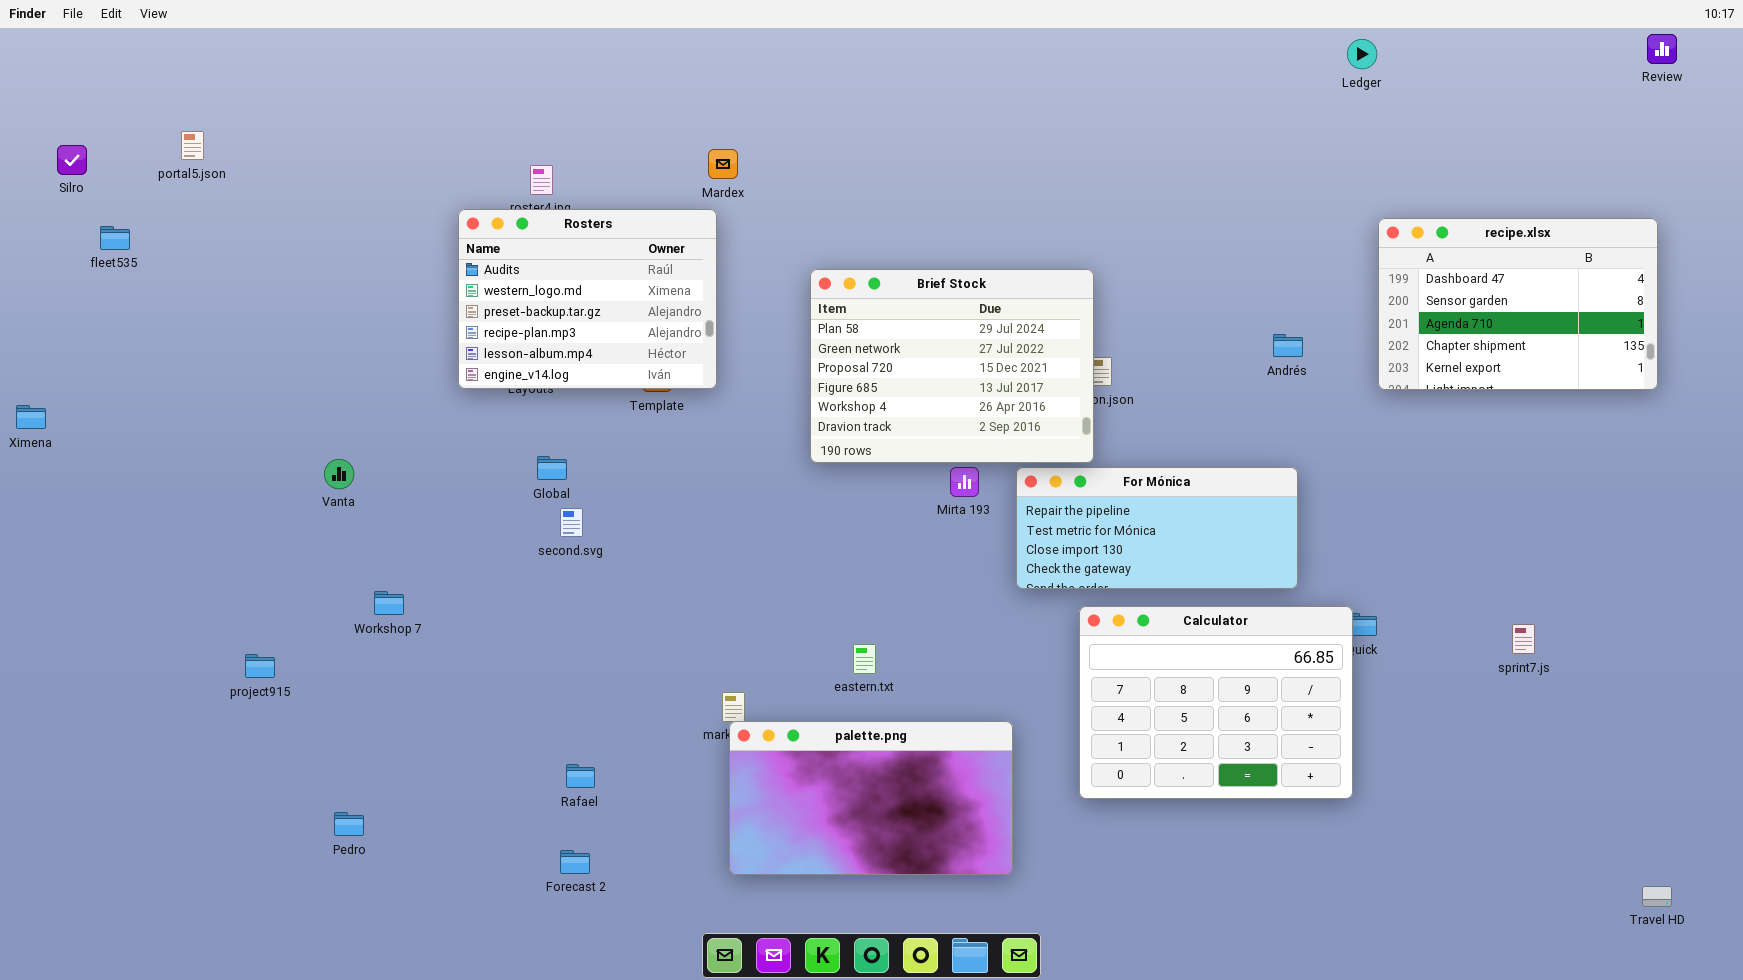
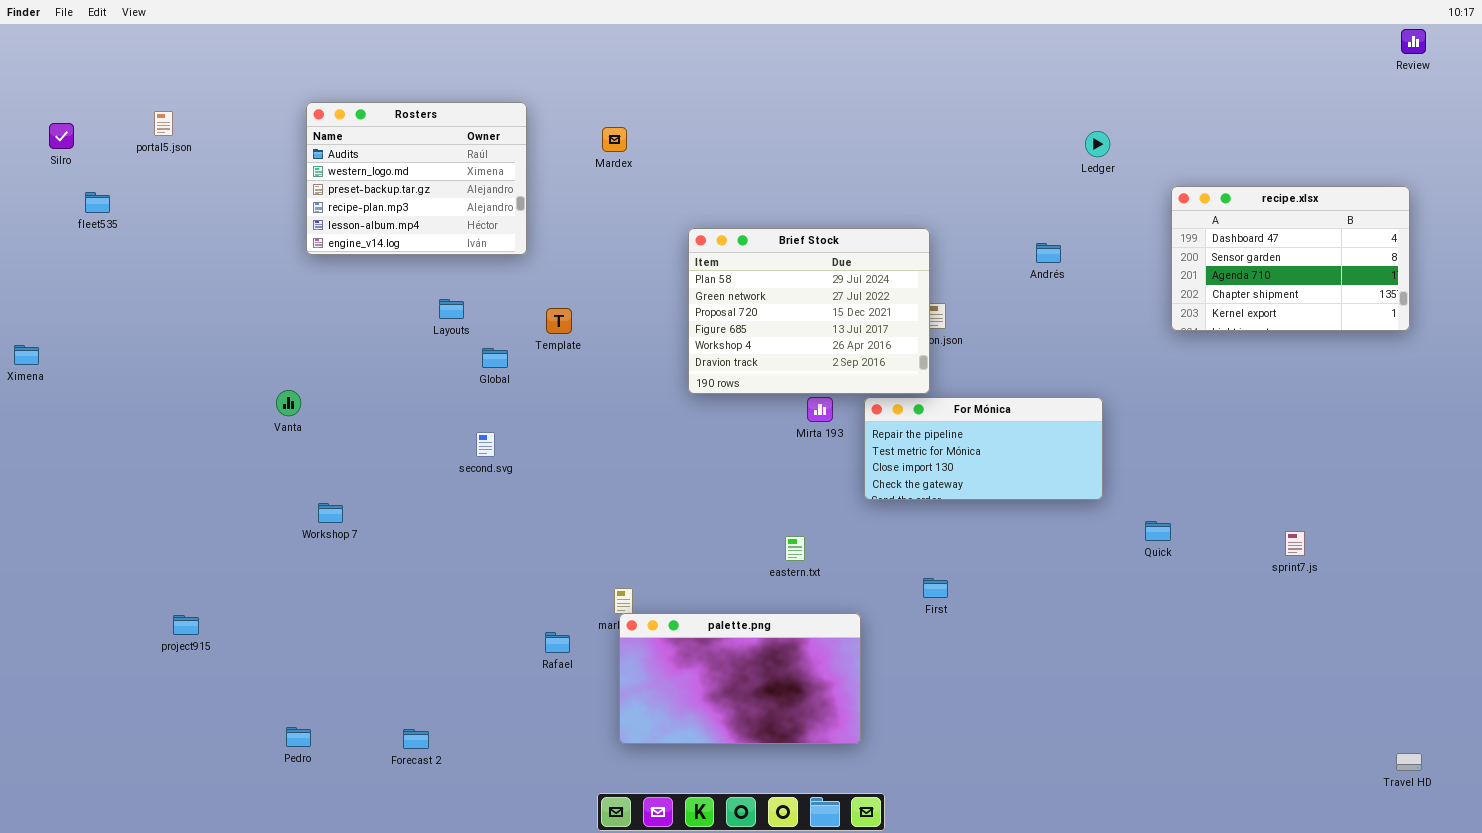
Ledger: [1347,39,1377,69] -> [1085,131,1110,157], moved
Rosters: [458,209,717,389] -> [306,102,527,255], moved
Andrés: [1273,334,1303,357] -> [1036,243,1061,263], moved
Global: [537,456,567,480] -> [482,348,508,368], moved
Calculator: [1079,606,1353,799] -> none, closed
eastern.txt: [853,644,876,674] -> [785,536,805,561], moved
project915: [245,654,275,678] -> [173,615,199,635], moved
Rafael: [566,764,595,788] -> [545,632,570,653], moved
Pedro: [334,812,364,836] -> [286,727,311,747], moved
Forecast 2: [560,850,590,874] -> [403,729,429,749], moved

